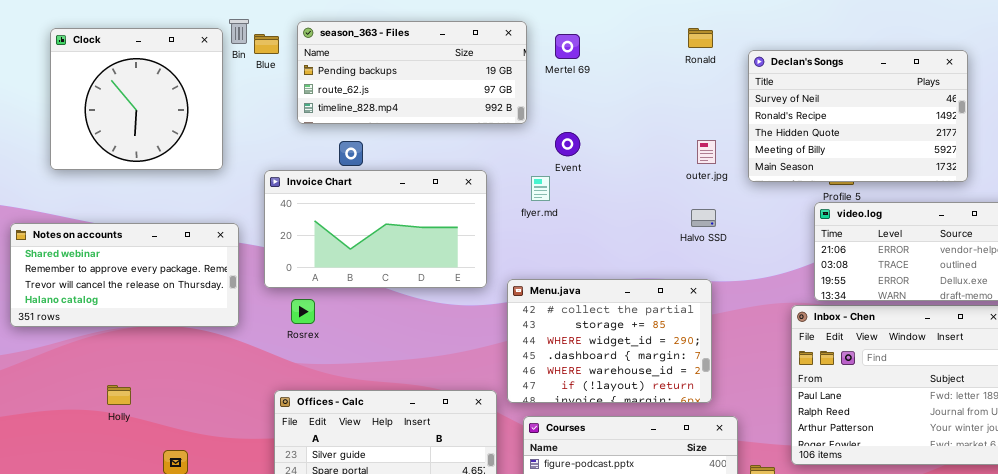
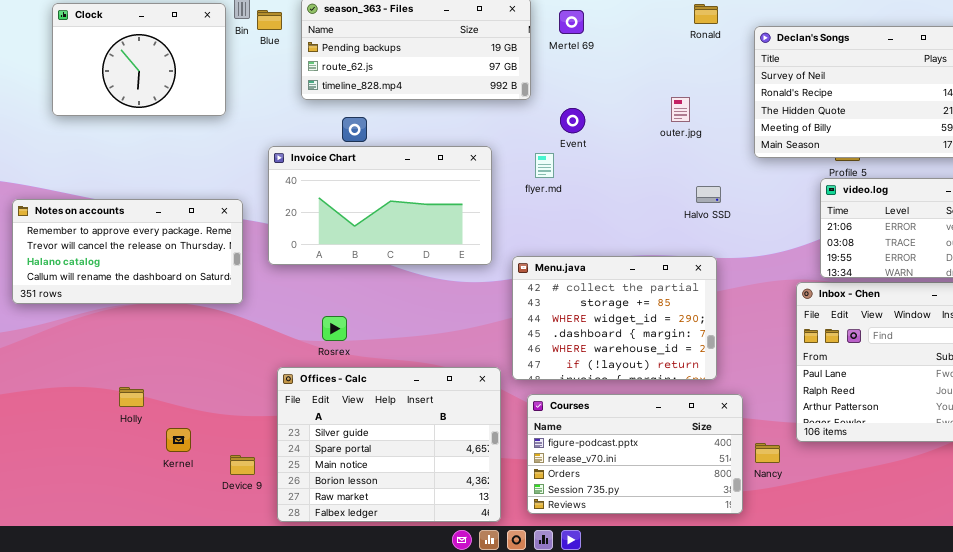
Clock: [50,28,223,170] -> [52,3,226,116], resized
outer.jpg: [697,140,716,164] -> [671,97,690,122], moved
Notes on accounts: [10,223,239,327] -> [12,199,243,304], scrolled down 1 row
Rosrex: [291,299,315,324] -> [322,316,347,341], moved
Holly: [107,385,131,405] -> [119,387,144,407], moved

